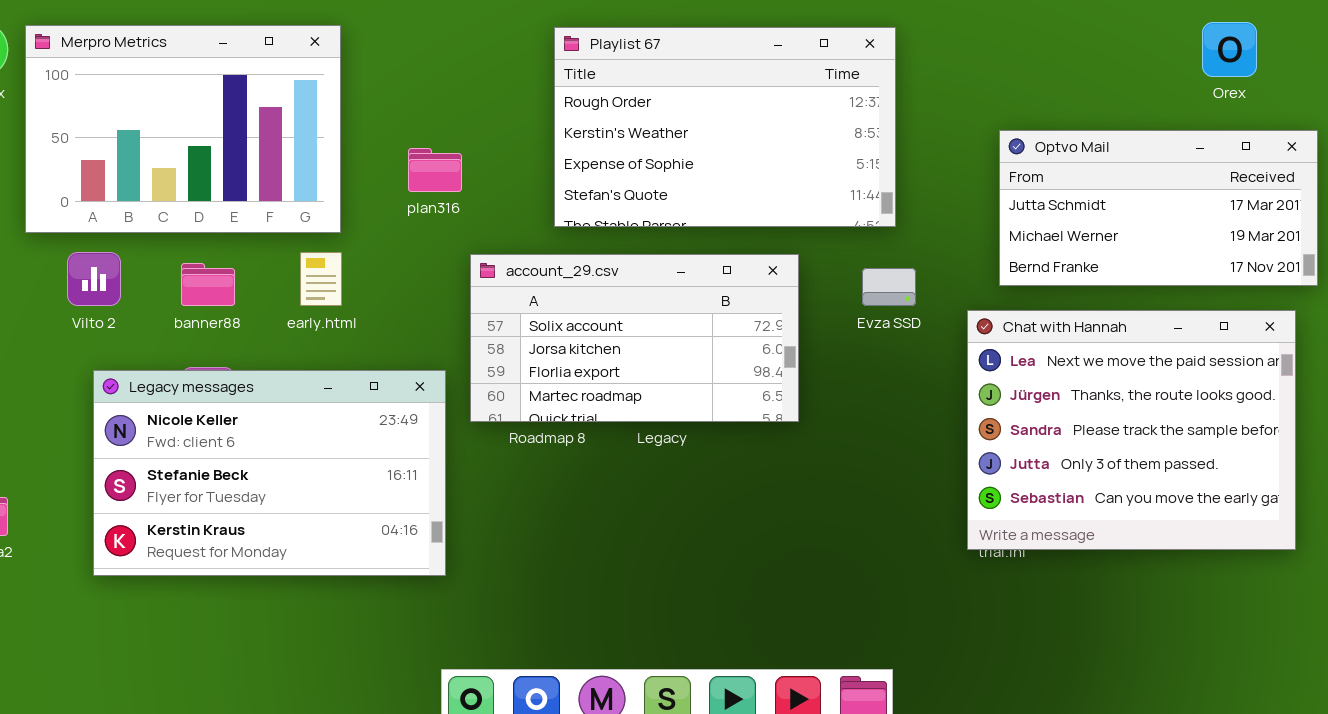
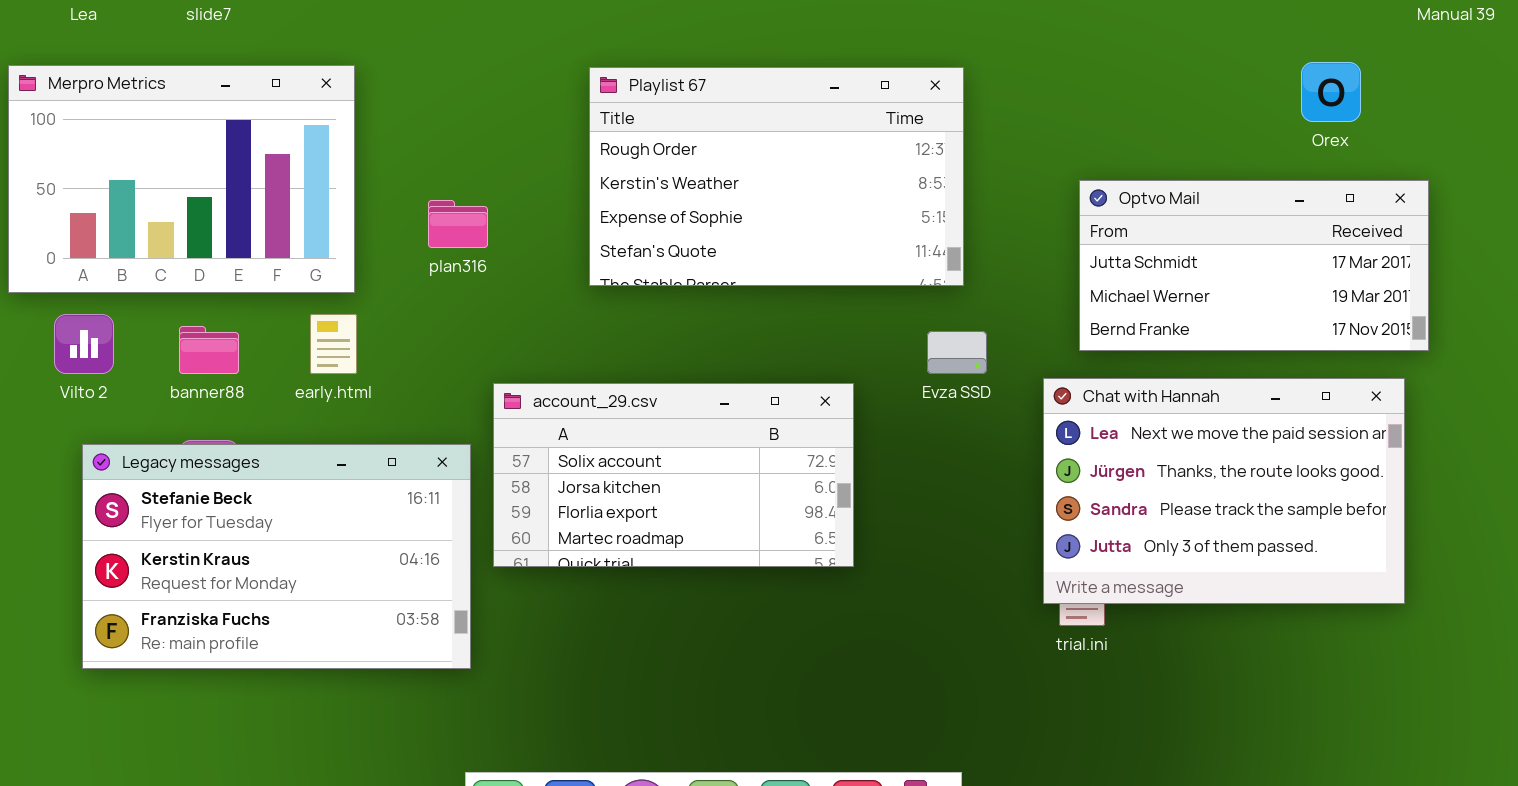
account_29.csv: [470,254,799,422] -> [493,383,854,567], moved
Chat with Hannah: [967,310,1296,550] -> [1043,378,1405,604], resized
Legacy messages: [93,370,446,576] -> [82,444,471,669], scrolled down 1 row

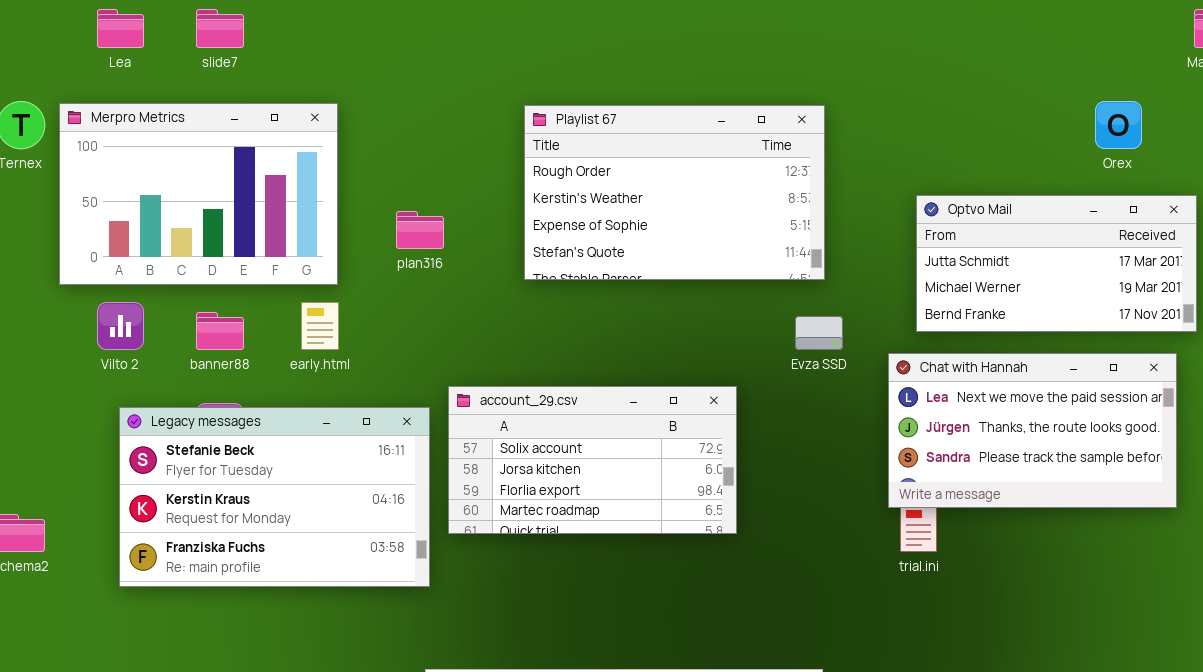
Chat with Hannah: [1043,378,1405,604] -> [888,353,1177,508], resized
account_29.csv: [493,383,854,567] -> [448,386,737,534], moved

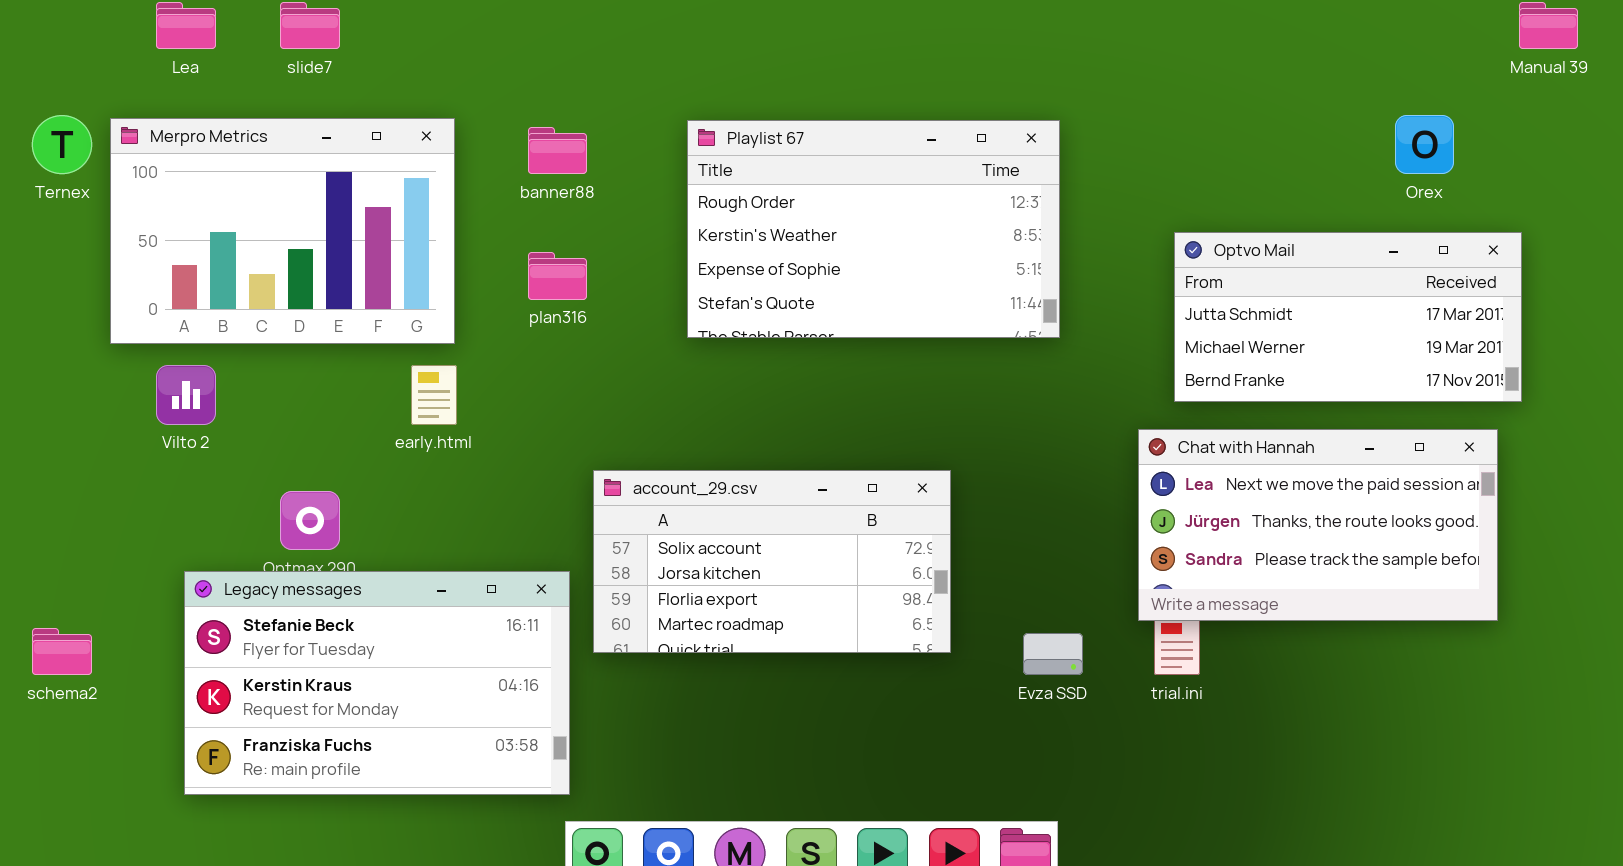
banner88: [196,312,244,350] -> [528,127,587,174], moved
Evza SSD: [795,316,843,350] -> [1023,633,1083,675], moved
Legacy messages: [119,407,430,587] -> [184,571,570,795], moved

